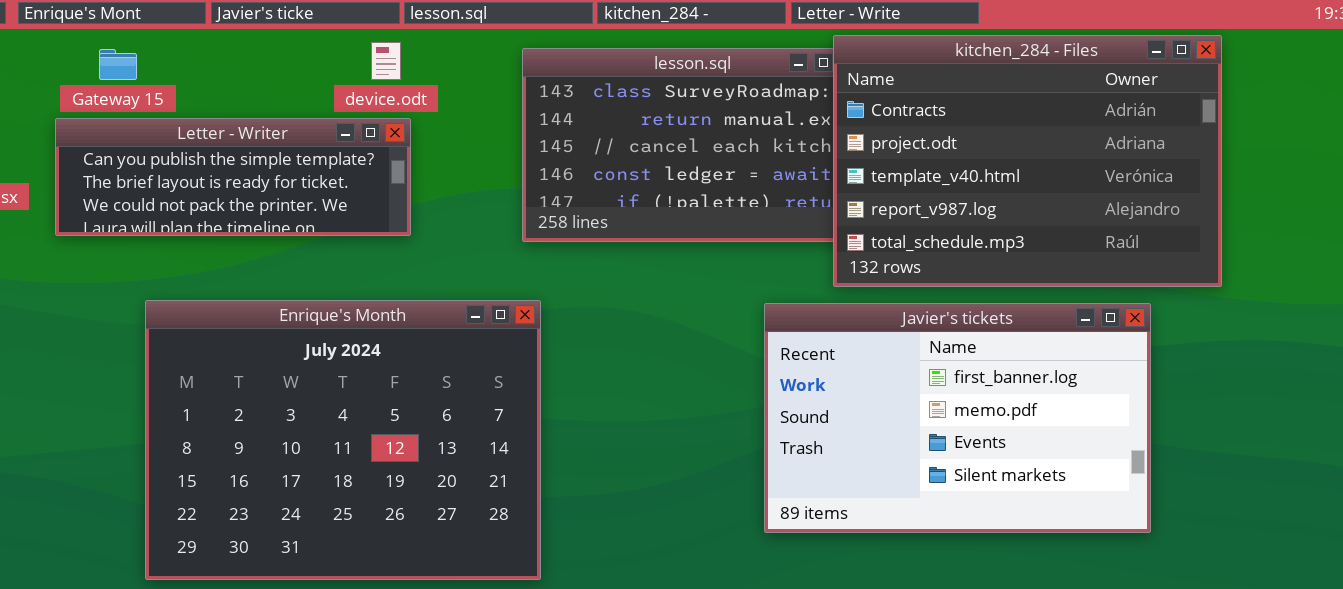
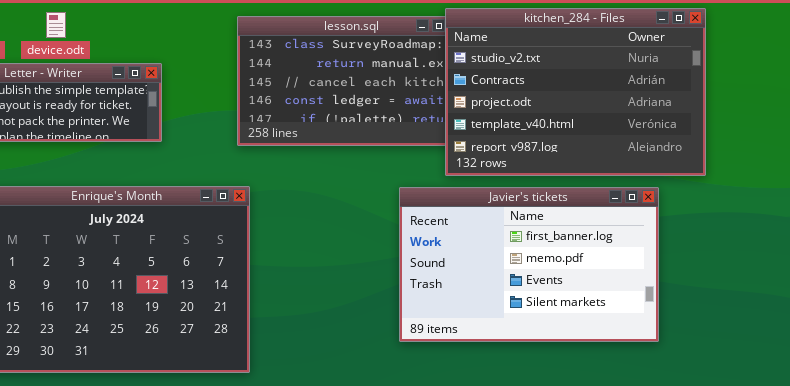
kitchen_284 - Files: [833,35,1222,287] -> [445,8,706,176], scrolled up 1 row
device.odt: [371,42,401,80] -> [46,12,66,38], moved

